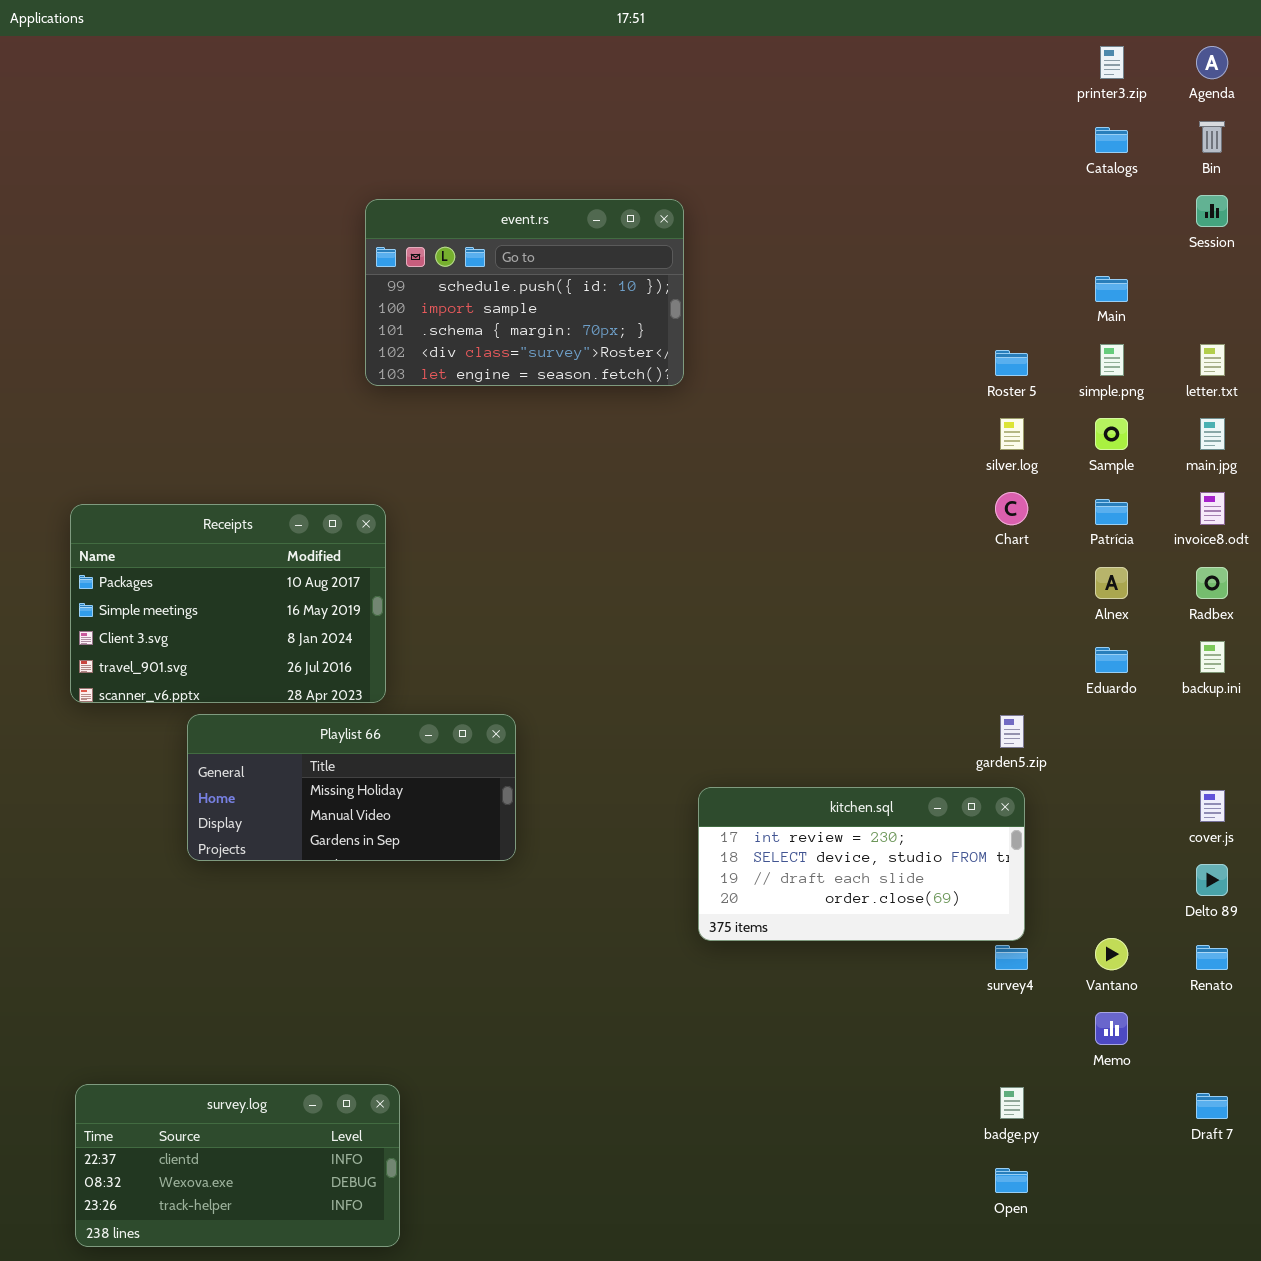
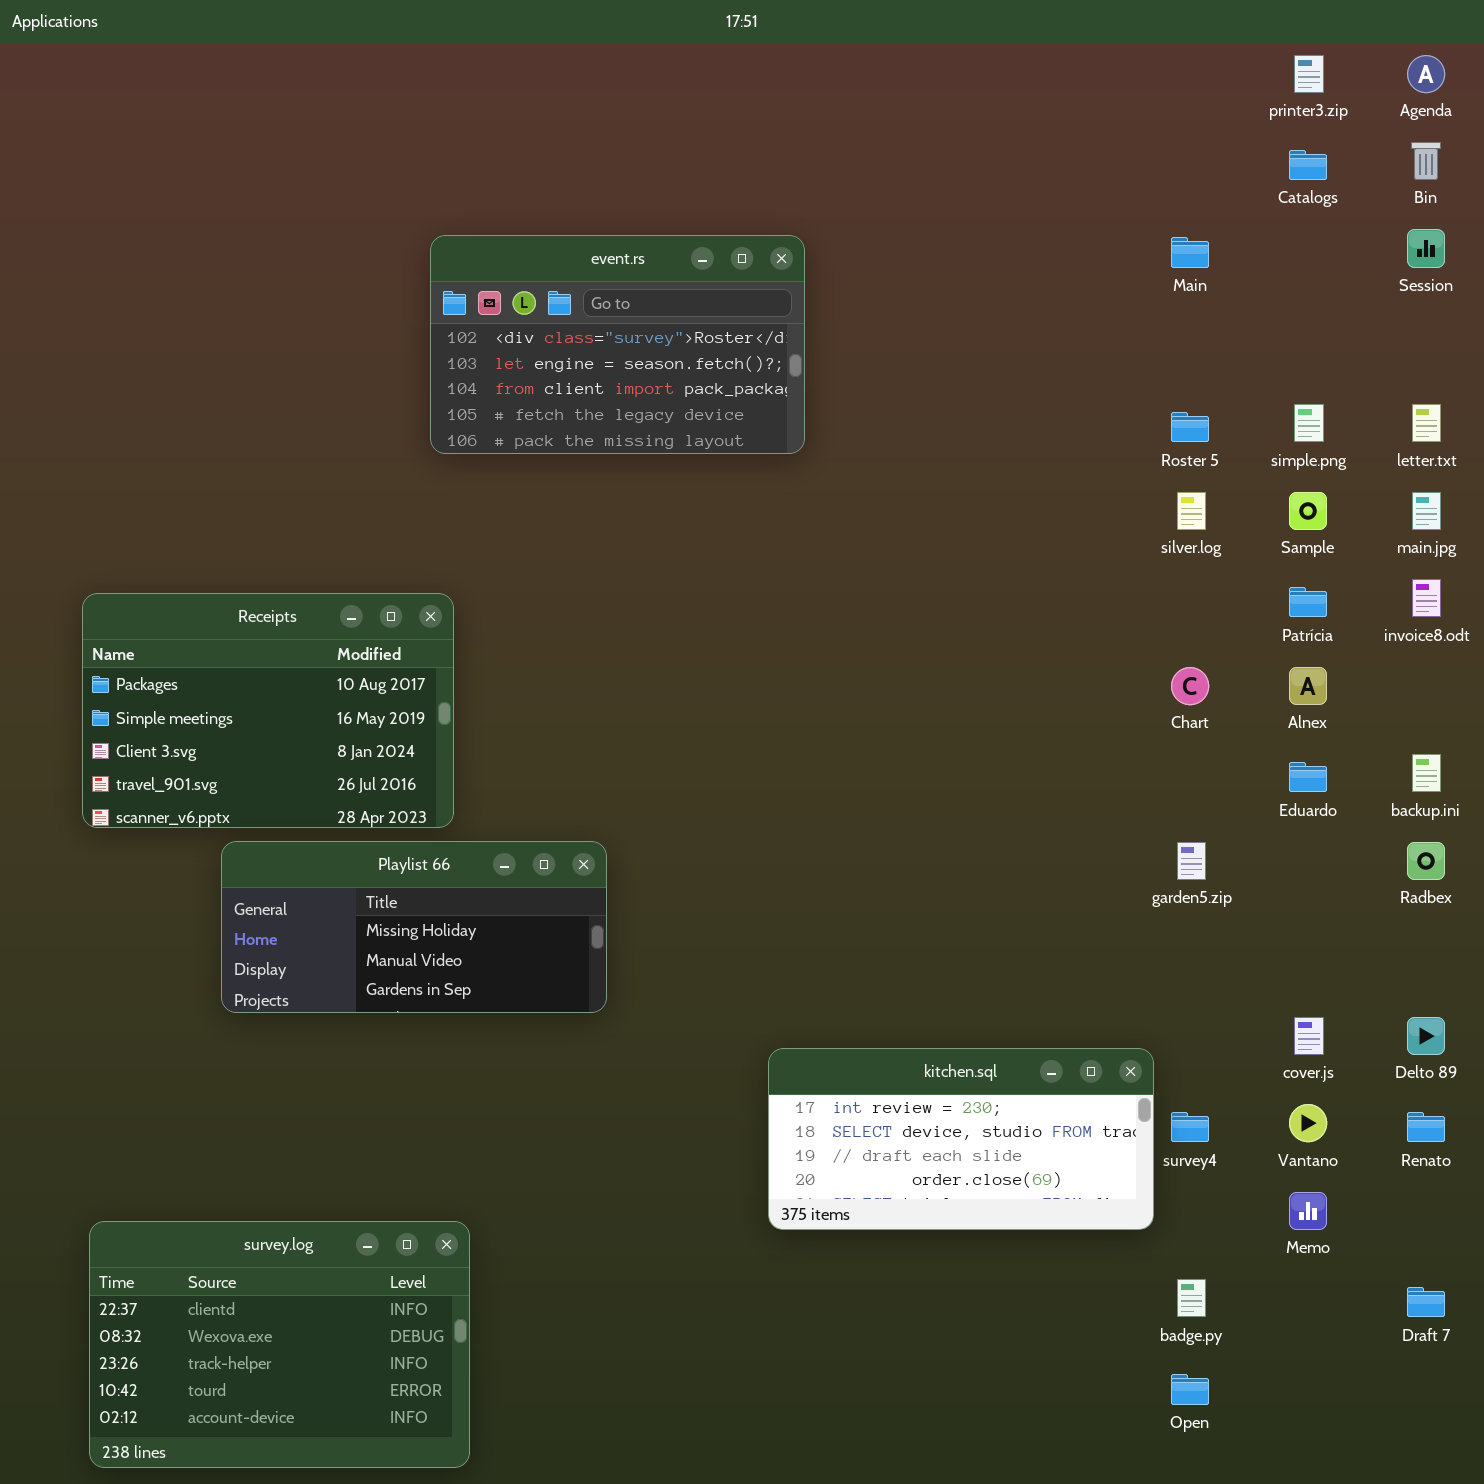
event.rs: [365,199,684,386] -> [430,235,805,454], scrolled down 3 rows
Main: [1095,276,1128,302] -> [1171,237,1209,268], moved
Chart: [995,492,1028,525] -> [1171,667,1209,705], moved
Radbex: [1196,567,1228,599] -> [1407,842,1445,880], moved
kitchen.sql: [698,787,1025,941] -> [768,1048,1154,1230], moved
cover.js: [1200,790,1225,822] -> [1294,1017,1324,1055], moved
survey.log: [75,1084,400,1247] -> [89,1221,470,1468], resized

